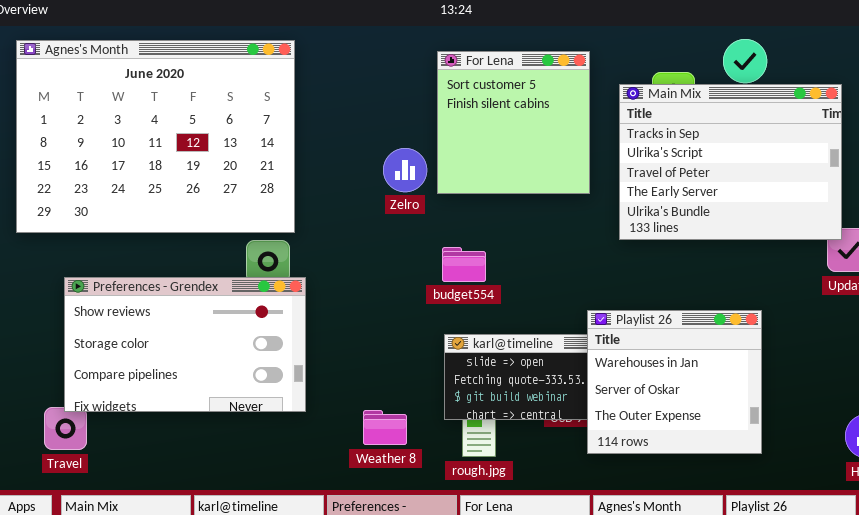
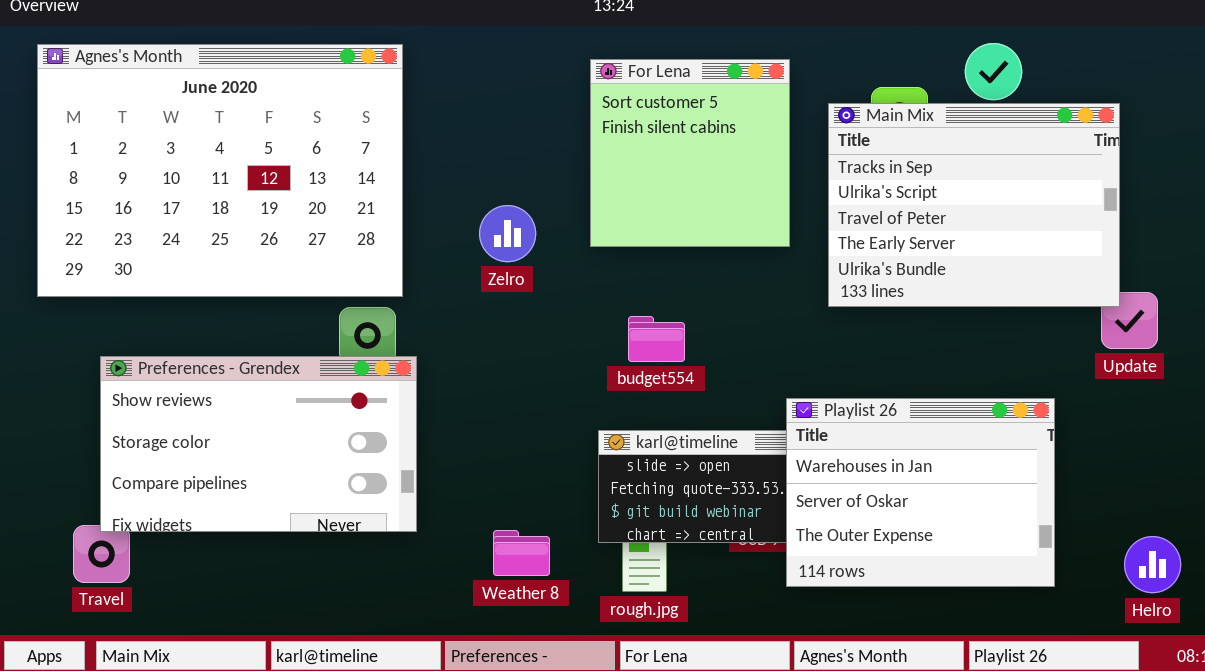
Zelro: [383,148,427,192] -> [479,205,536,262], moved
budget554: [442,247,486,282] -> [628,316,685,362], moved
Playlist 26: [587,310,762,454] -> [786,398,1055,587], resized

